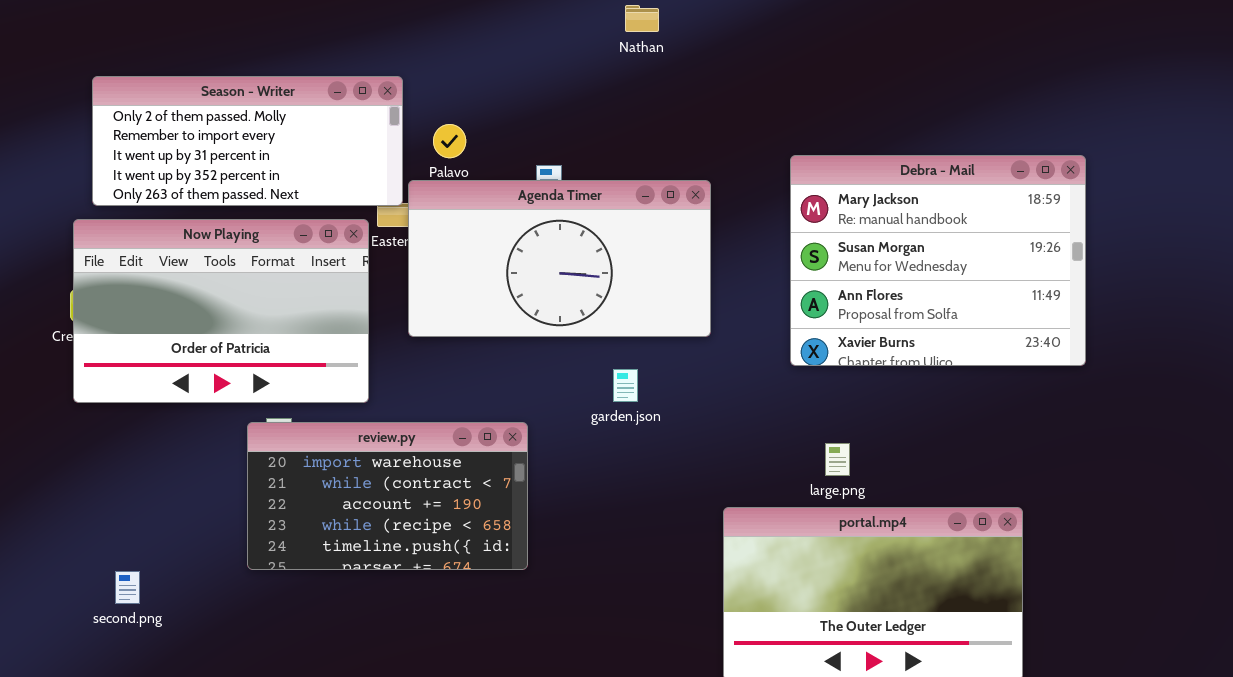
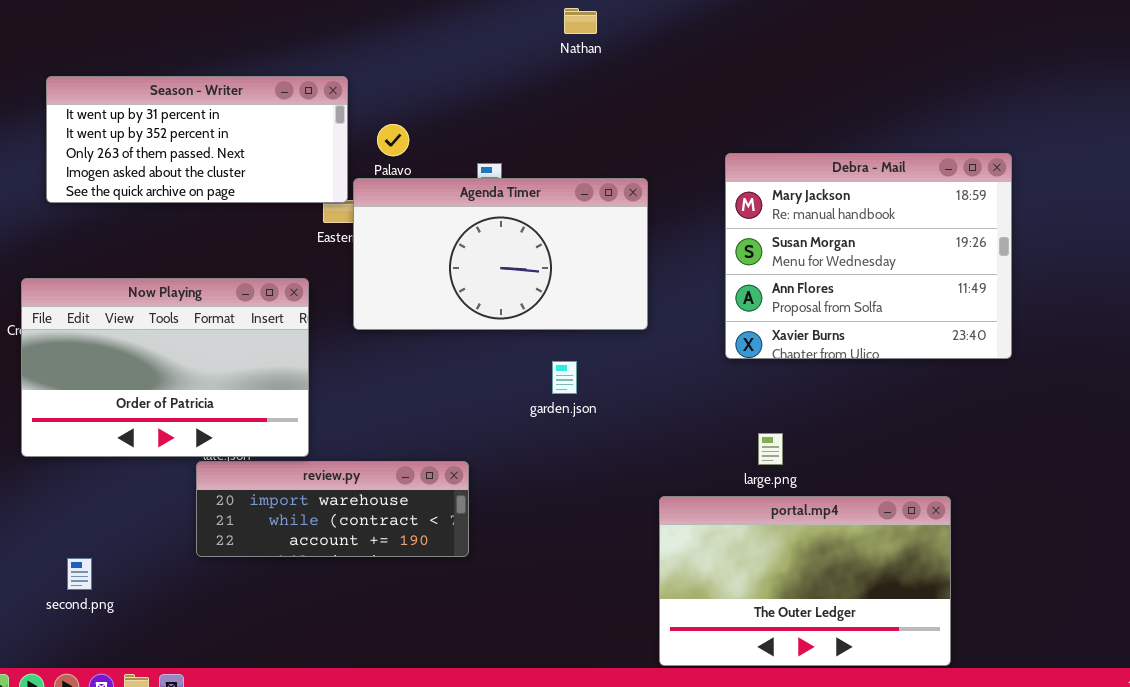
Season - Writer: [92,76,403,206] -> [46,76,348,203], scrolled down 2 rows
Now Playing: [73,219,369,403] -> [21,278,309,457], moved
review.py: [247,422,528,570] -> [196,461,469,557], resized

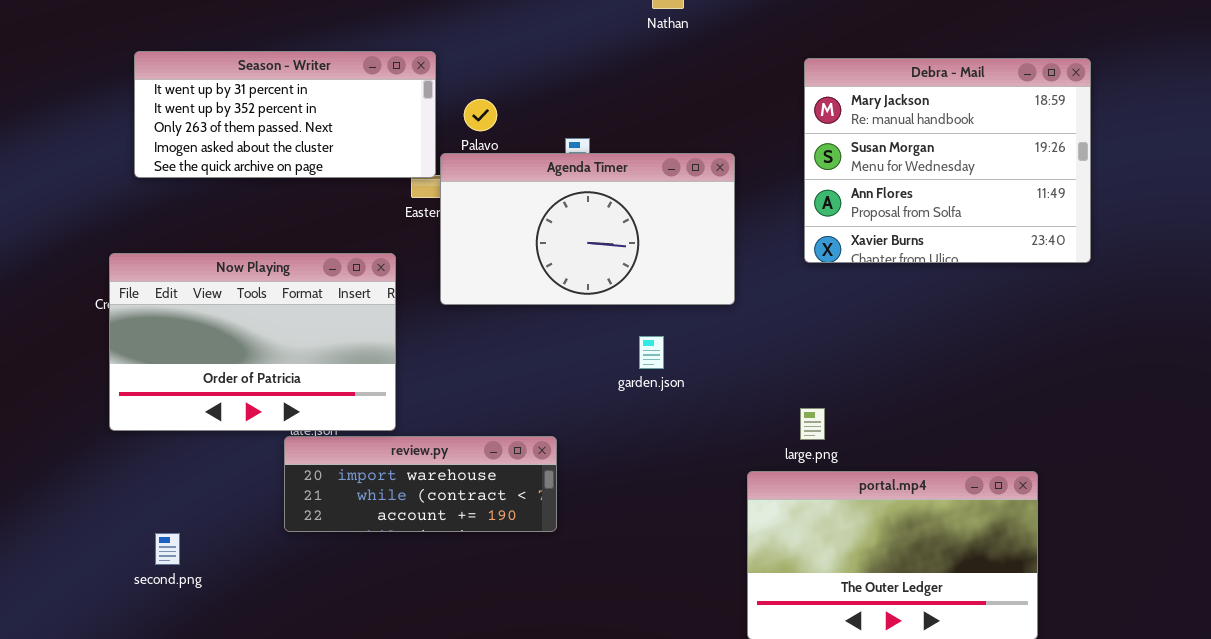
Debra - Mail: [725,153,1012,359] -> [804,58,1091,263], moved
large.png: [758,433,783,465] -> [800,408,825,440], moved

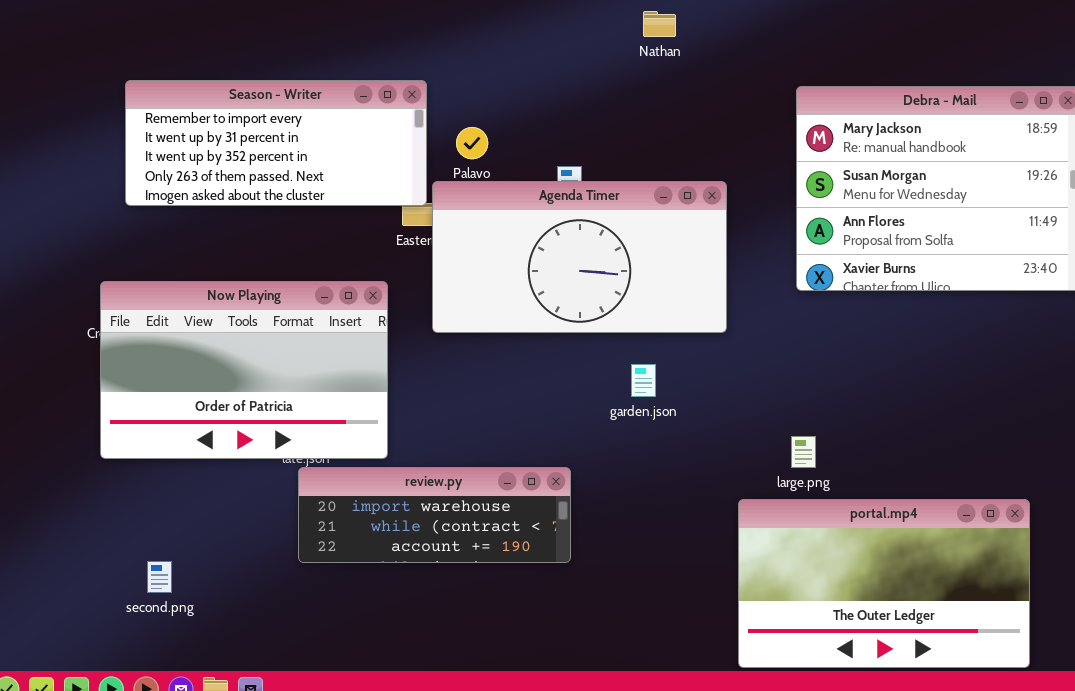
Season - Writer: [134,51,436,178] -> [125,80,427,206], scrolled up 1 row
review.py: [284,436,557,532] -> [298,467,571,563], moved

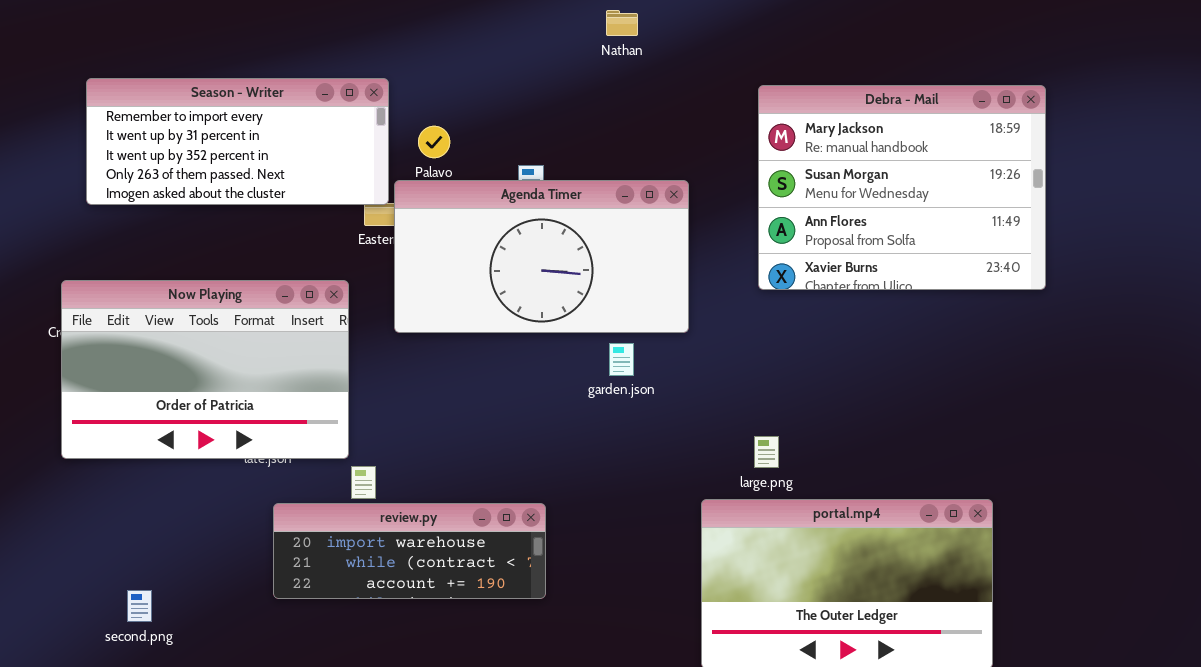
garden.json: [631,364,656,397] -> [609,343,634,376], moved
review.py: [298,467,571,563] -> [273,503,546,599], moved
second.png: [147,561,172,593] -> [127,590,152,622], moved

